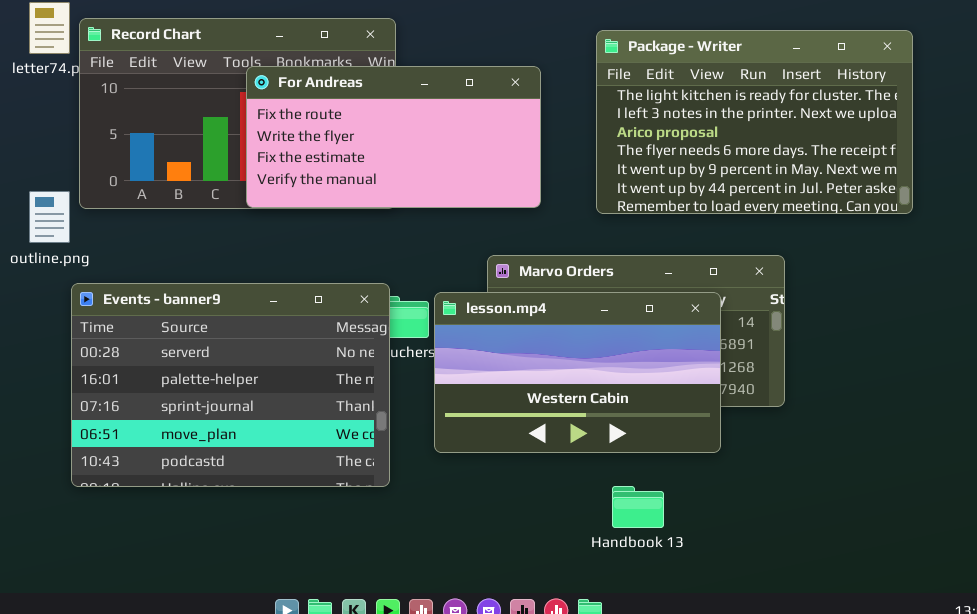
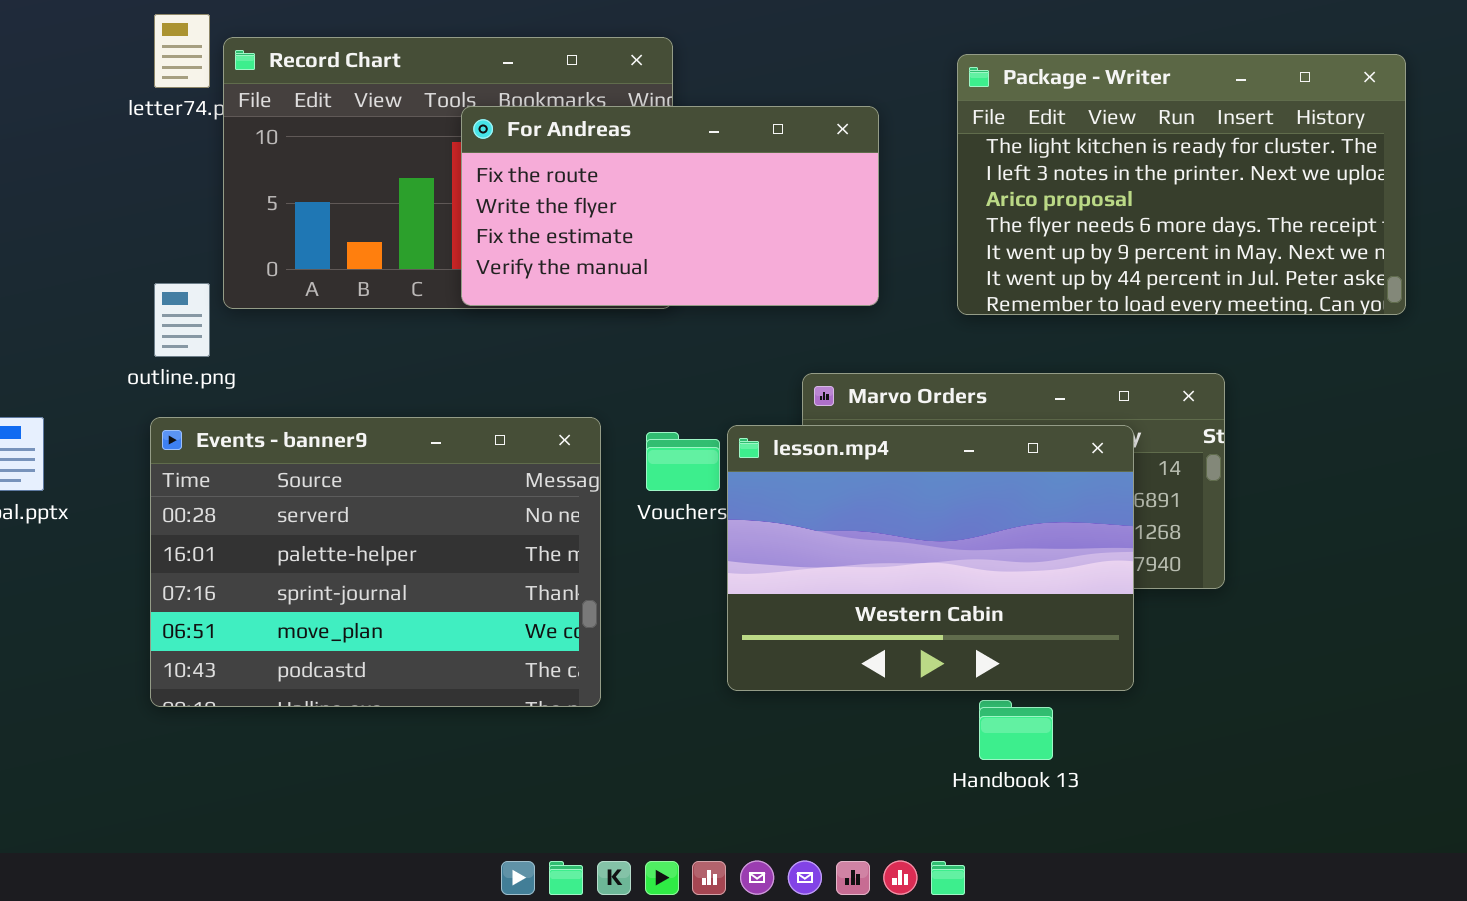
Events - banner9: [71,283,390,487] -> [150,417,601,707], moved
lesson.mp4: [434,292,721,453] -> [727,425,1134,691], resized

